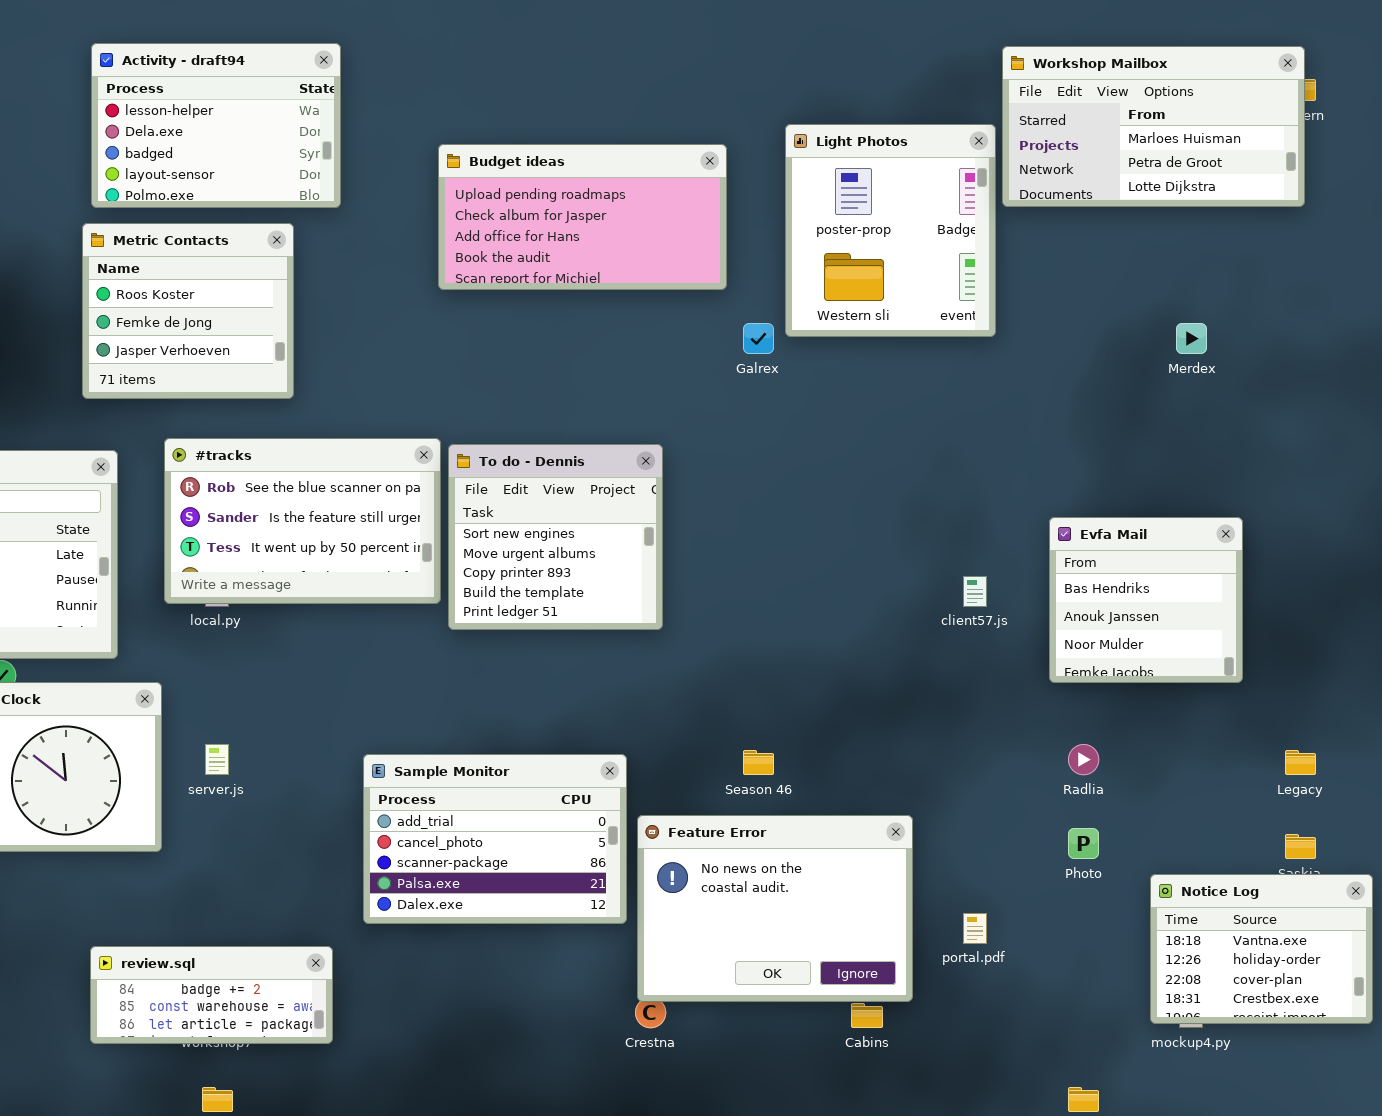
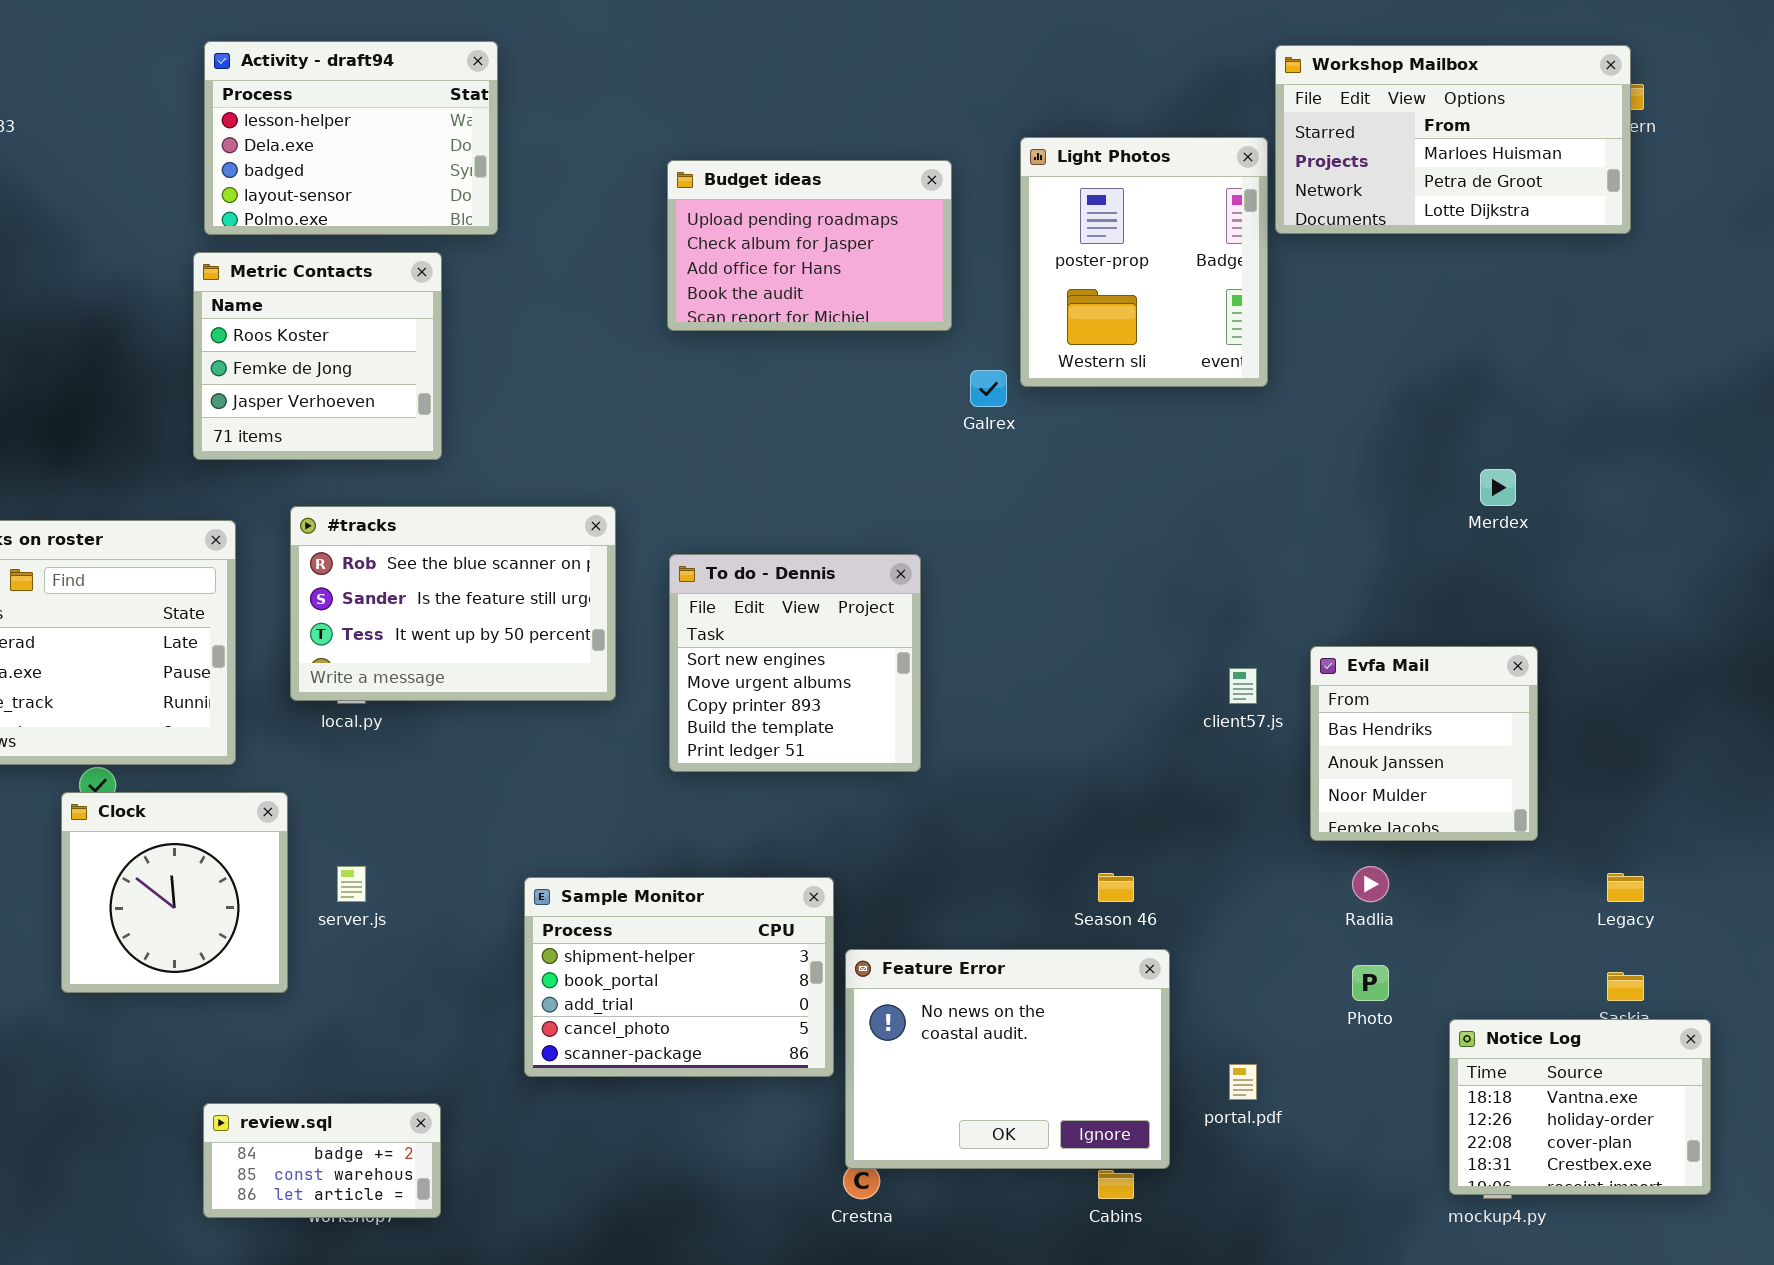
Budget ideas: [438,144,727,290] -> [667,160,952,331], resized
Merdex: [1176,323,1207,354] -> [1480,469,1516,506], moved
To do - Dennis: [448,444,663,630] -> [669,554,921,772], moved
Evfa Mail: [1049,517,1243,683] -> [1310,646,1538,841], moved
Season 46: [743,750,774,775] -> [1098,873,1134,902], moved
Sample Monitor: [363,754,627,924] -> [524,877,834,1077], scrolled up 2 rows
review.sql: [90,946,333,1044] -> [203,1103,441,1218], resized

